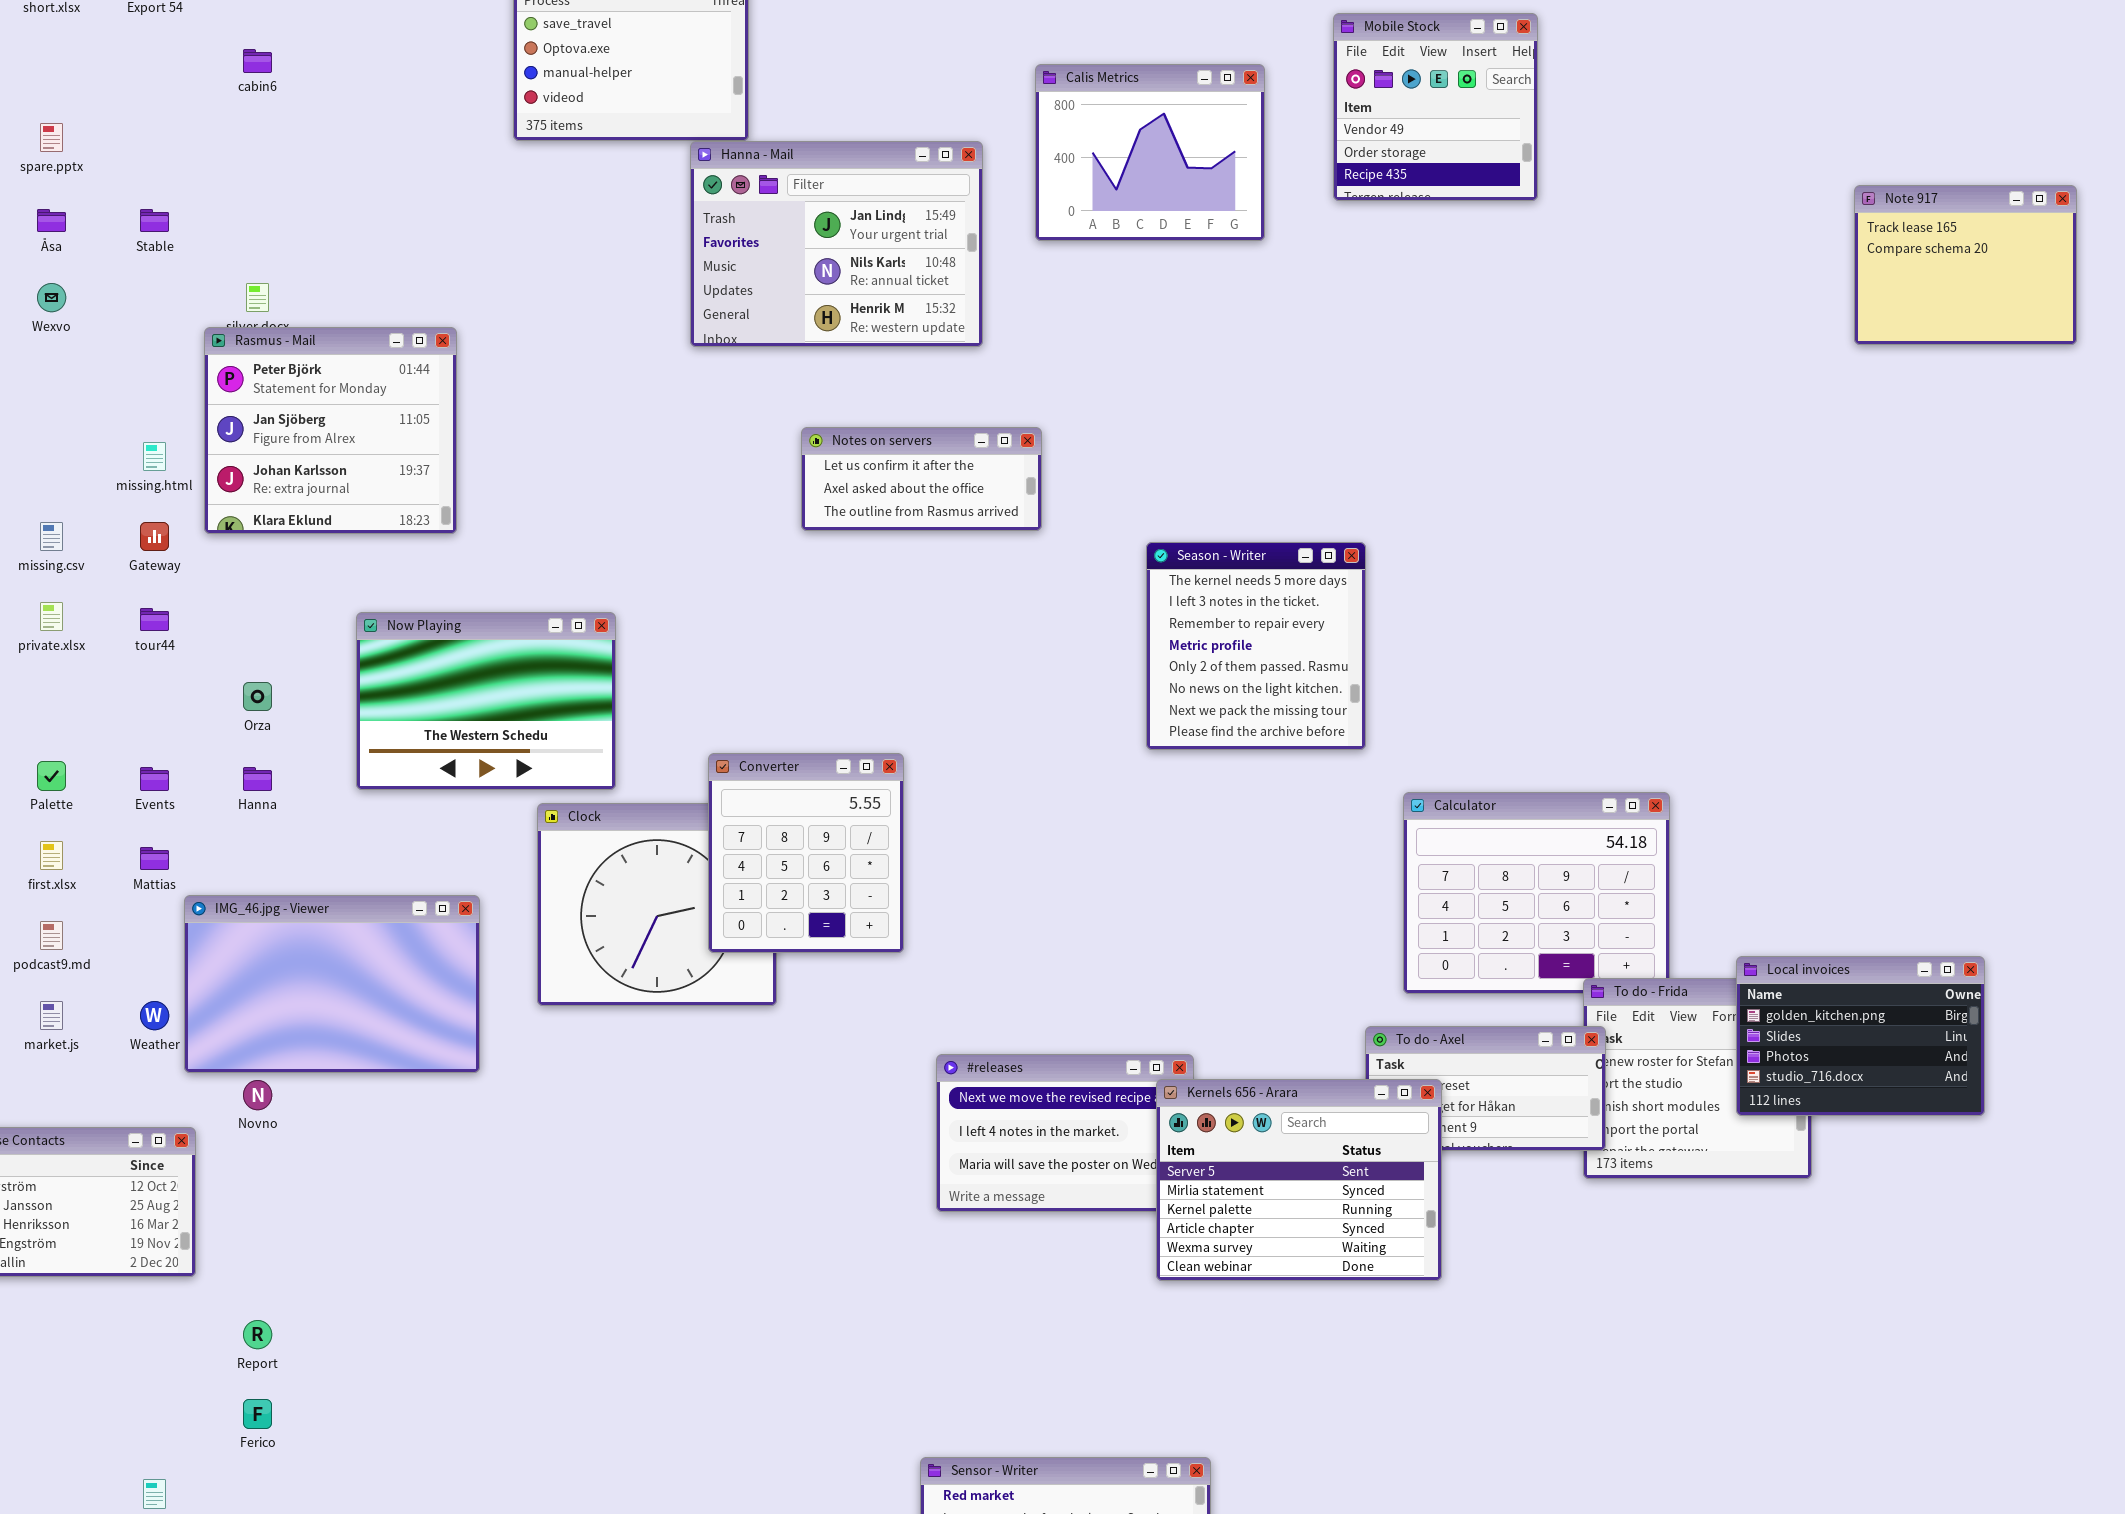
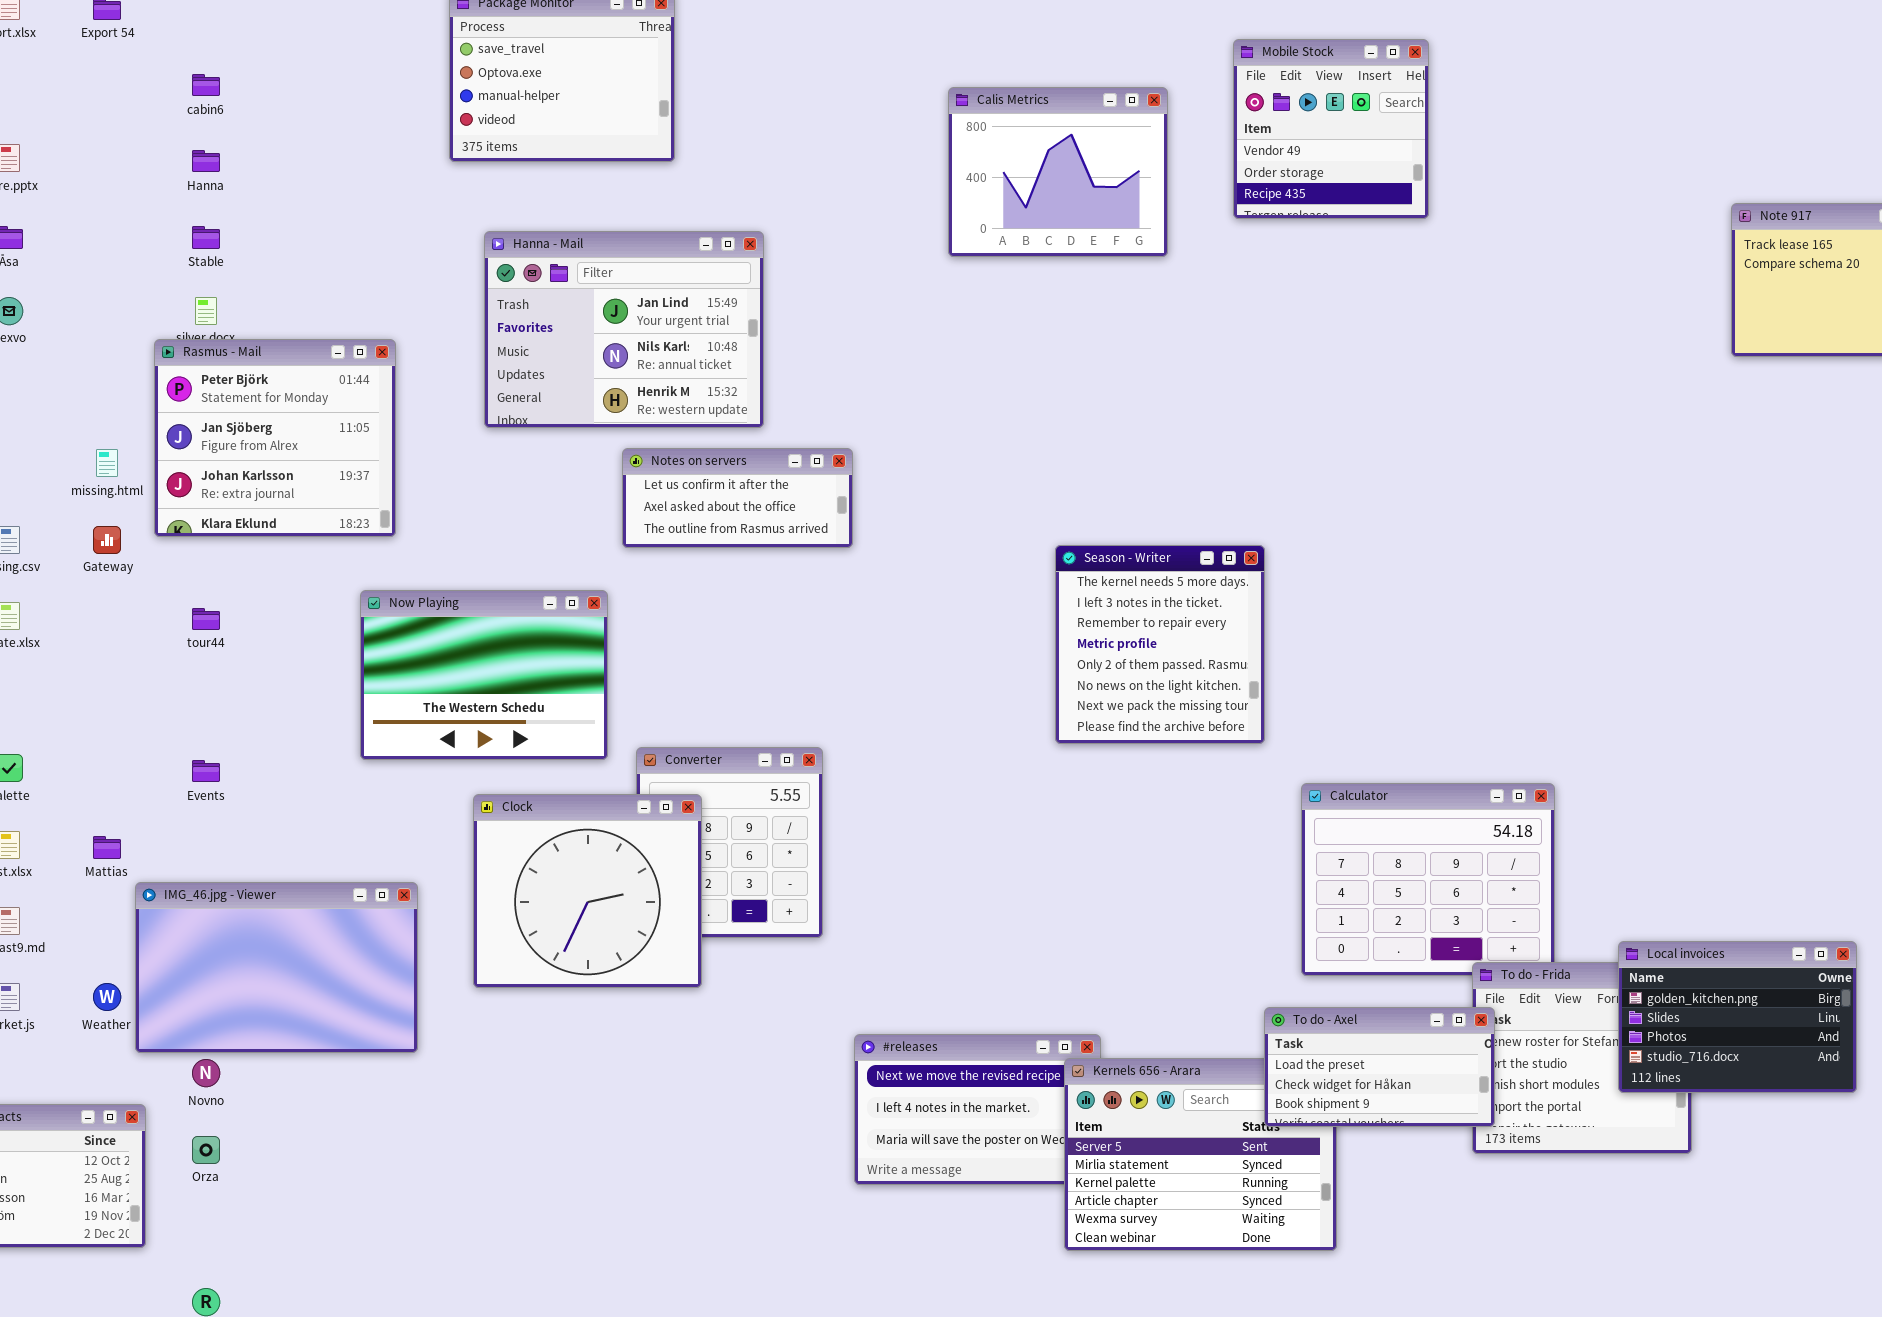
Hanna - Mail: [690,141,983,347] -> [484,231,764,428], moved
Stable: [140,209,169,232] -> [192,226,220,249], moved
Notes on servers: [801,427,1042,531] -> [622,448,853,548], moved
tour44: [140,608,169,631] -> [192,608,220,630], moved
Now Playing: [356,612,616,790] -> [360,590,608,760], moved
Orza: [243,682,272,711] -> [192,1136,220,1164], moved
Events: [140,767,169,791] -> [192,760,220,782], moved
Hanna: [243,767,272,791] -> [192,150,220,172], moved
Clock: [537,803,777,1006] -> [473,794,702,988], raised
To do - Axel: [1365,1026,1606,1151] -> [1264,1007,1495,1127], raised

